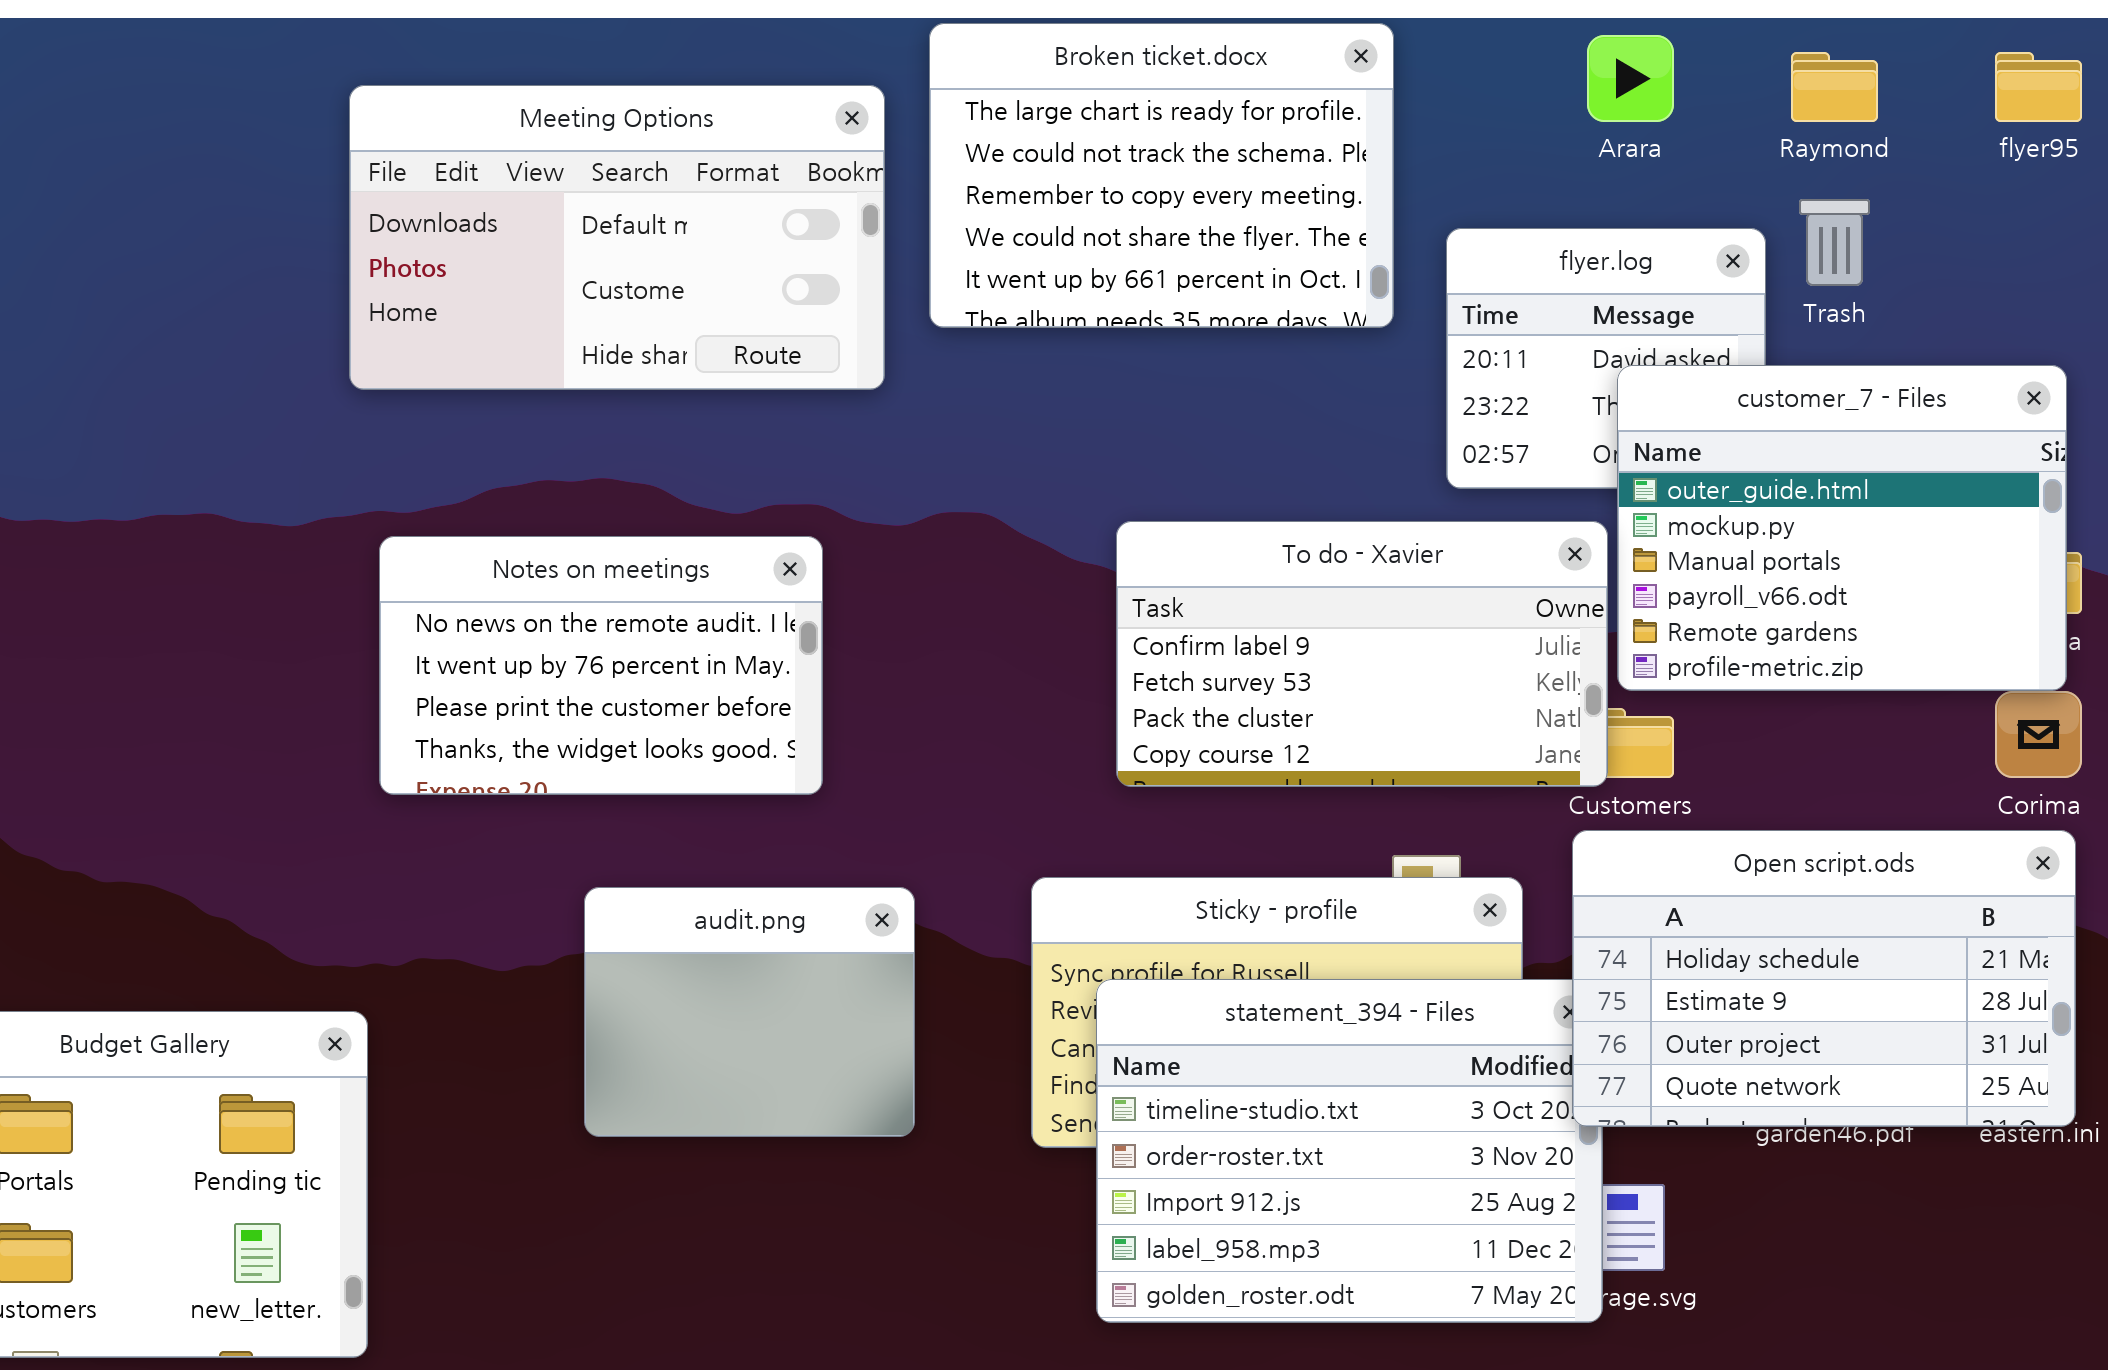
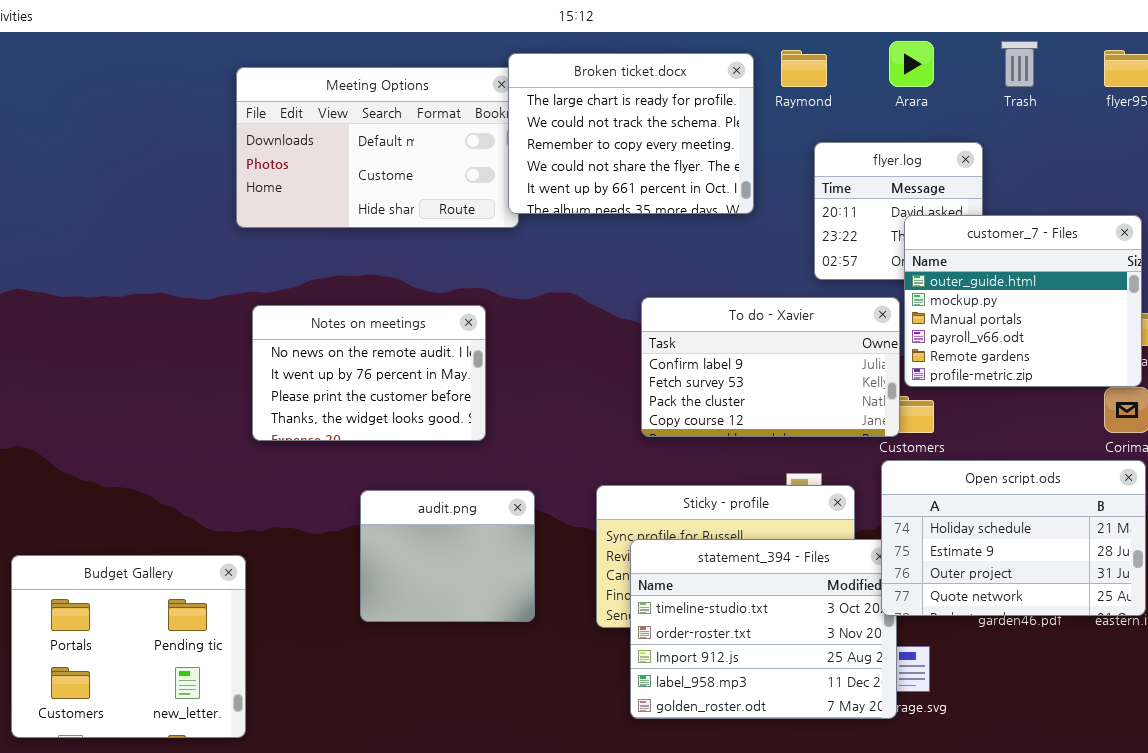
Broken ticket.docx: [929,23,1394,328] -> [508,53,754,214], moved
Raymond: [1791,52,1878,122] -> [781,50,827,87], moved
Trash: [1799,199,1870,286] -> [1001,41,1038,87], moved

